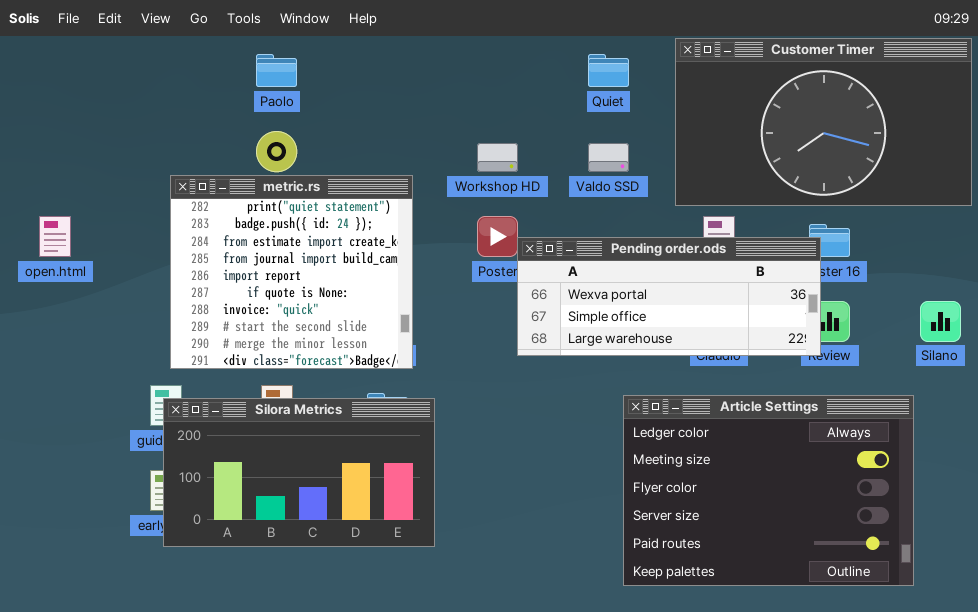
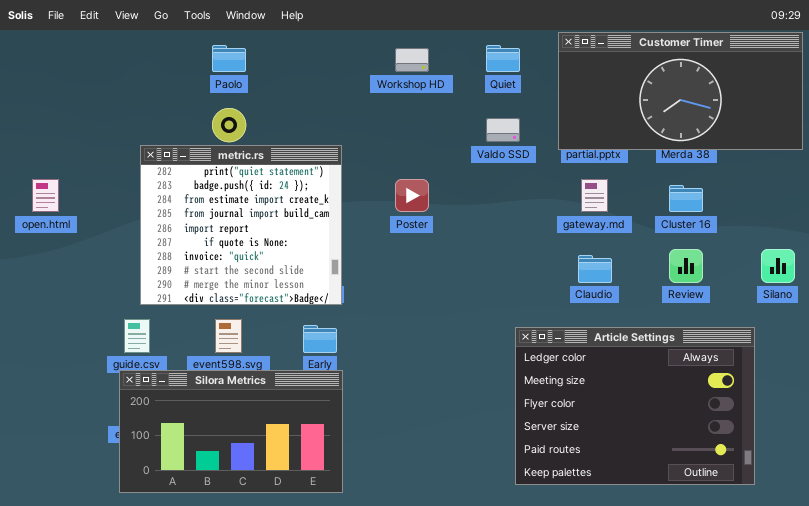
Customer Timer: [675,38,972,206] -> [558,32,803,150], resized
Workshop HD: [477,143,518,172] -> [395,48,429,72], moved
Pending order.ods: [517,237,821,356] -> none, closed
Silora Metrics: [163,398,435,547] -> [119,370,343,493], moved

